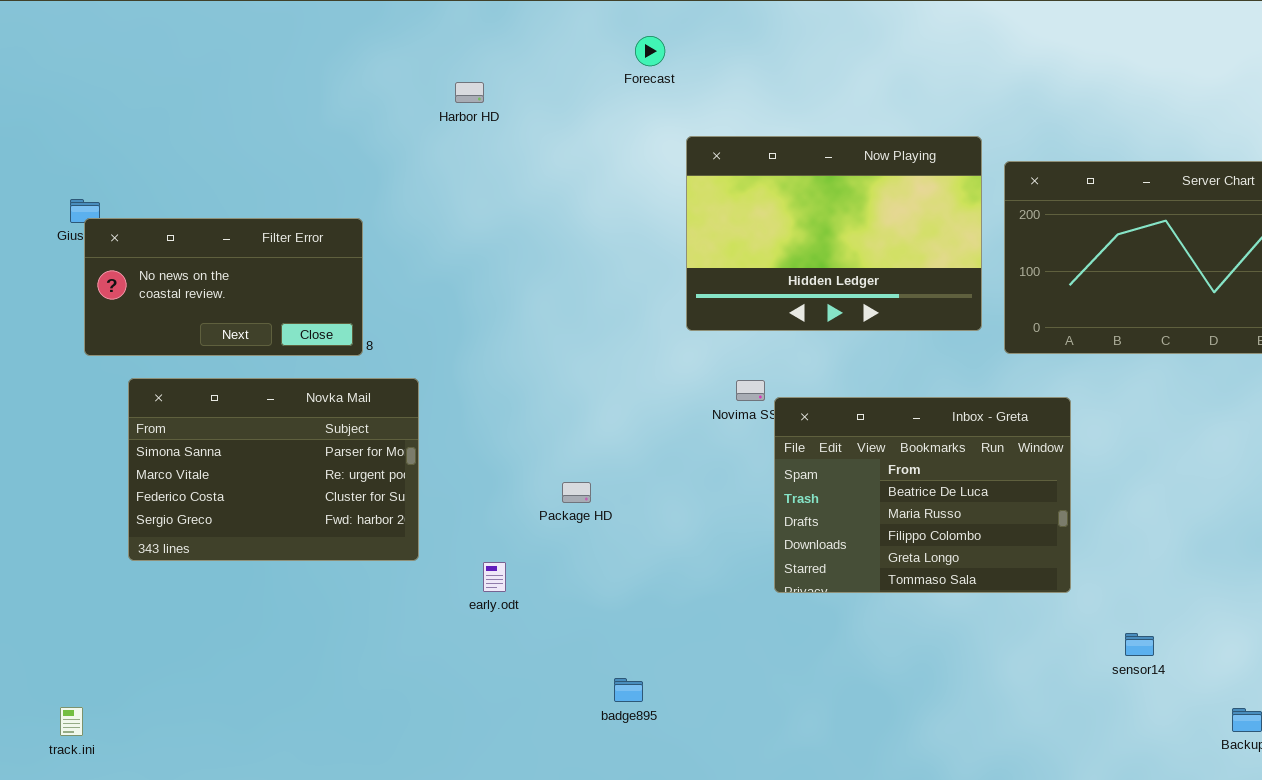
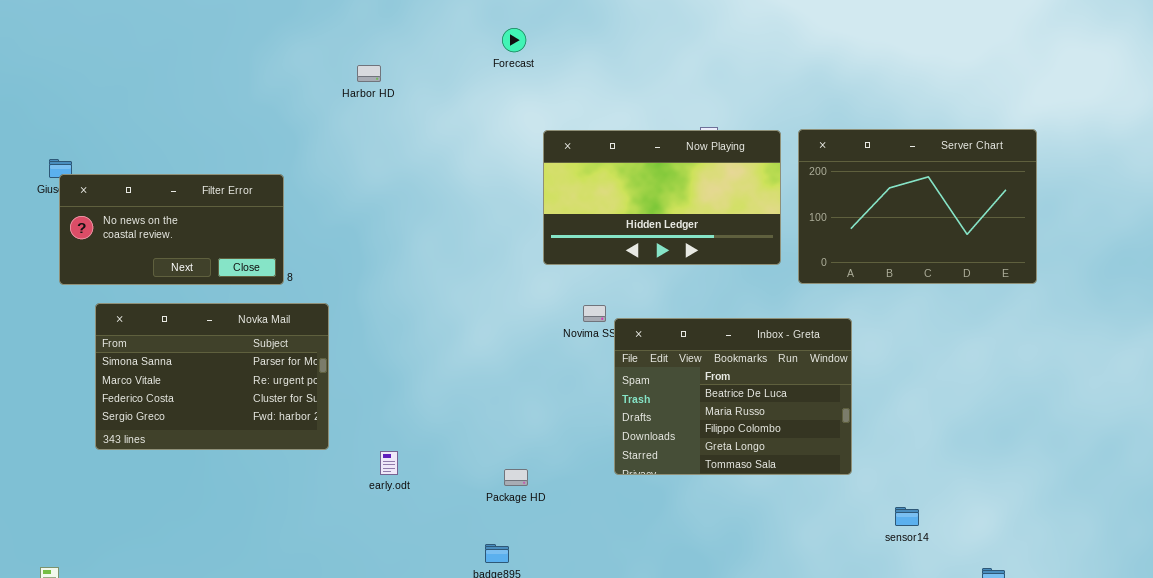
Now Playing: [686,136,982,331] -> [543,130,781,265], resized
Package HD: [562,482,591,503] -> [504,469,528,486], moved

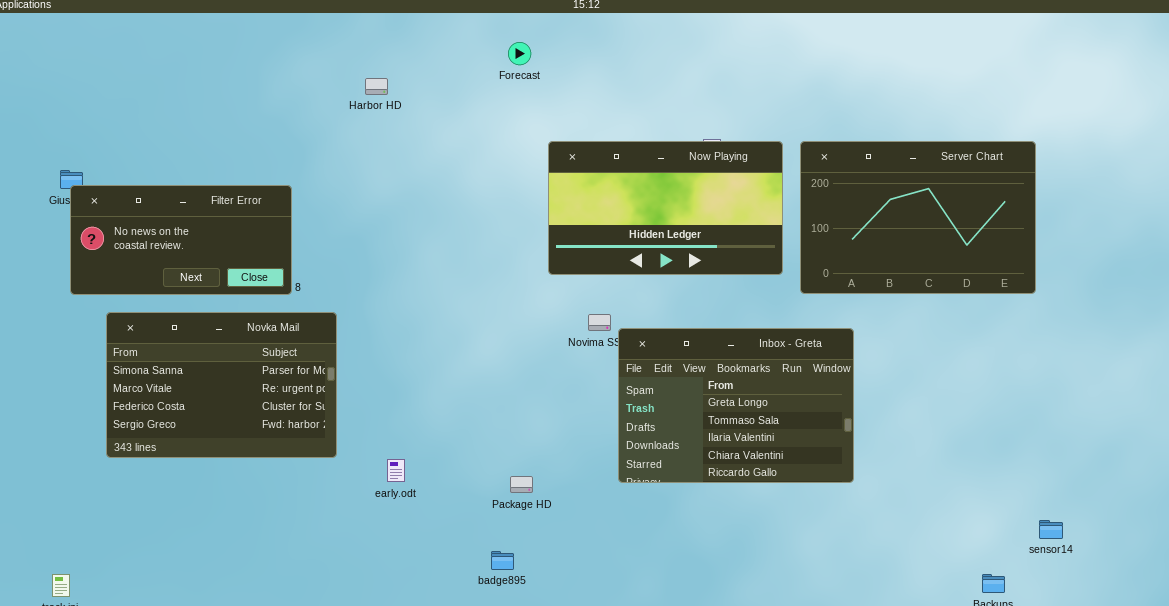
Inbox - Greta: [614,318,852,475] -> [618,328,854,483], scrolled down 3 rows
sensor14: [895,507,919,526] -> [1039,520,1063,539], moved

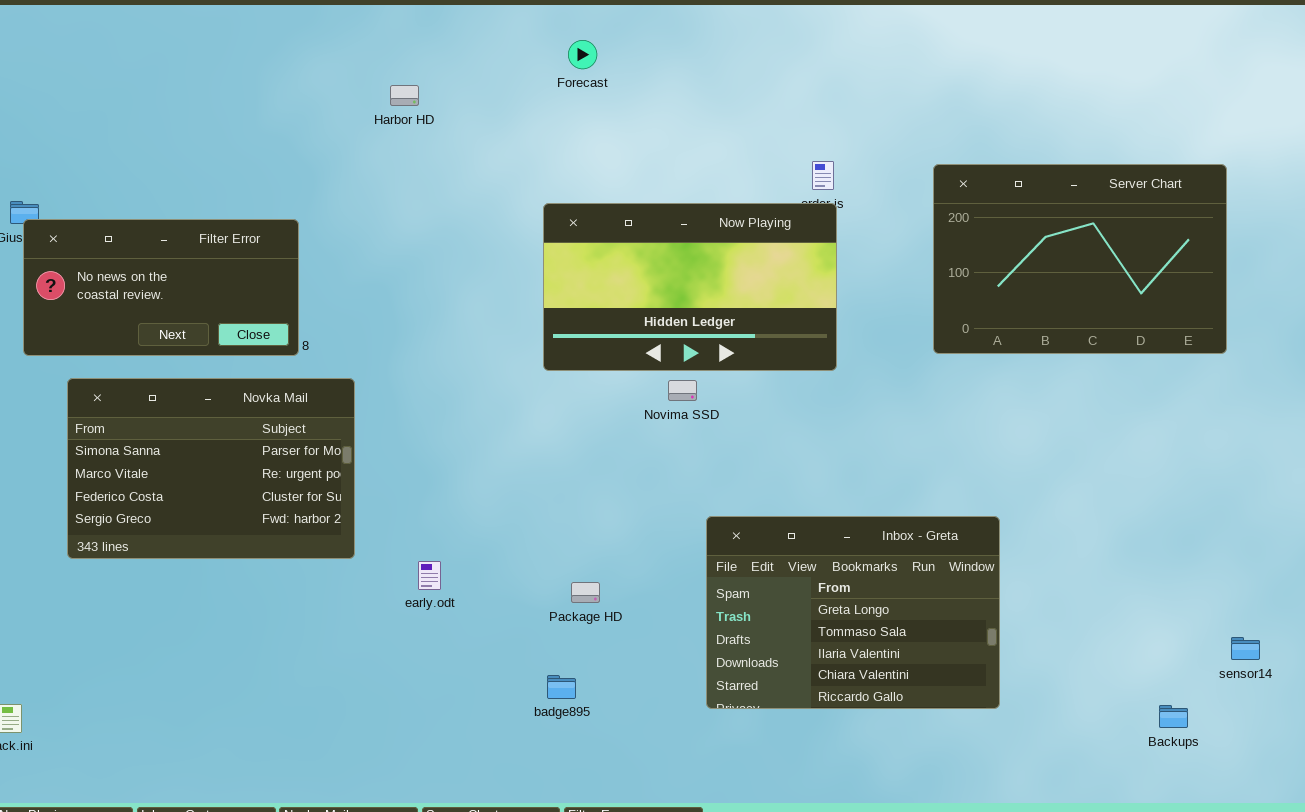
Now Playing: [548,141,783,275] -> [543,203,837,371], moved
Inbox - Greta: [618,328,854,483] -> [706,516,1000,709], moved

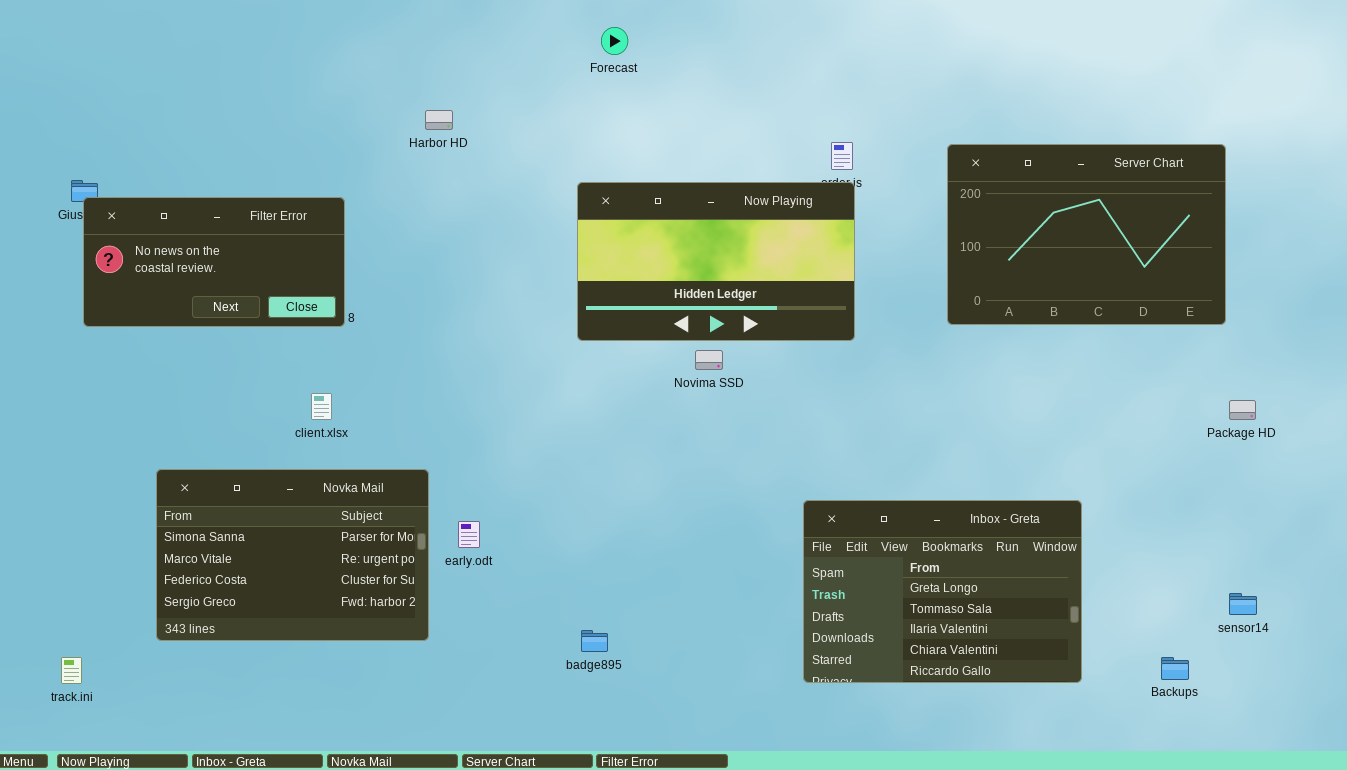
Harbor HD: [390,85,419,106] -> [425,110,453,130], moved
Novka Mail: [67,378,355,559] -> [156,469,429,641], moved
Inbox - Greta: [706,516,1000,709] -> [803,500,1082,683], moved
Package HD: [571,582,600,603] -> [1229,400,1256,420], moved

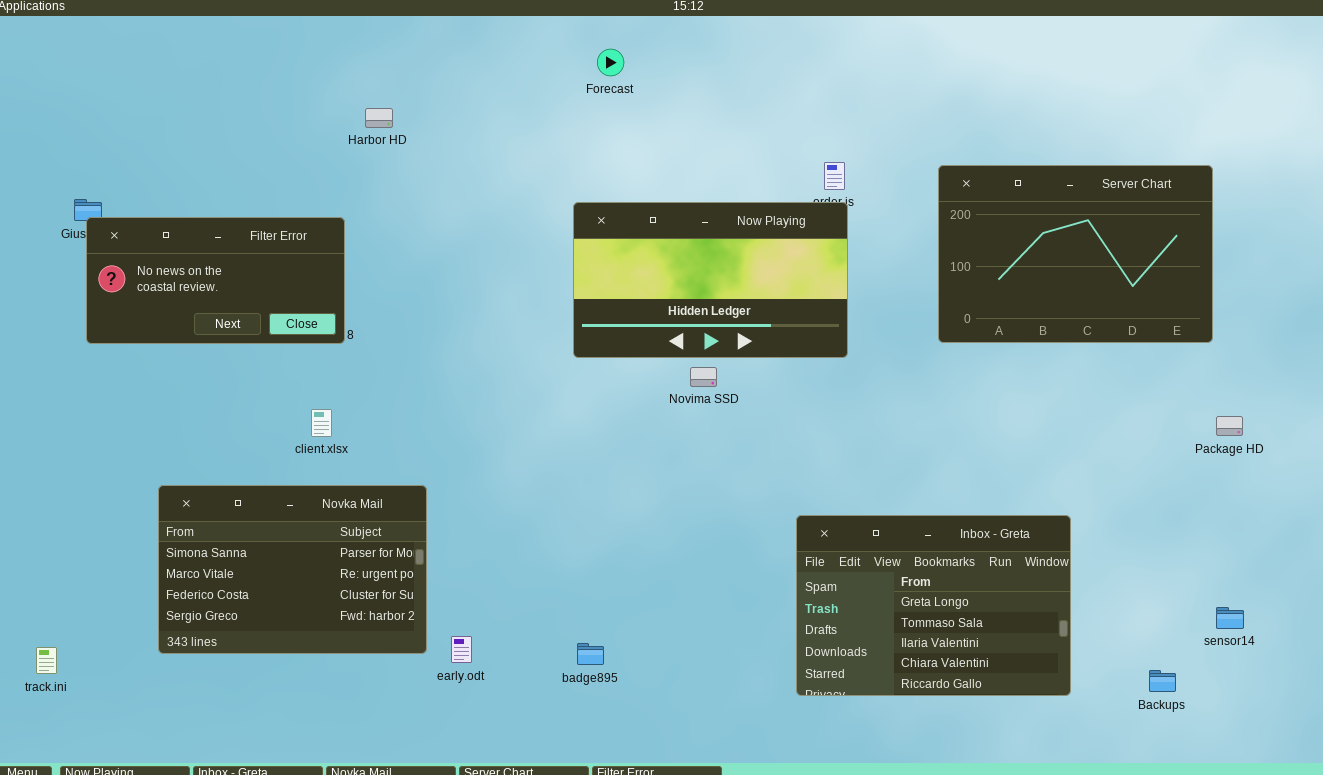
Harbor HD: [425,110,453,130] -> [365,108,393,128], moved
early.odt: [458,521,480,548] -> [451,636,472,663], moved
track.ini: [61,657,82,684] -> [36,647,57,674], moved

